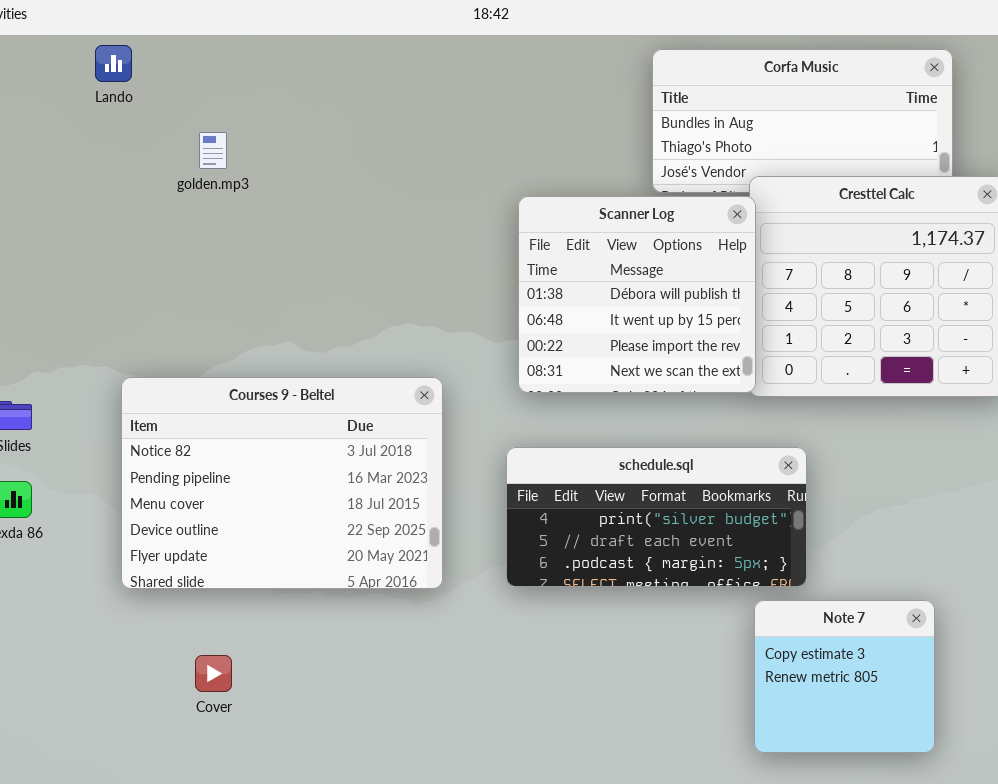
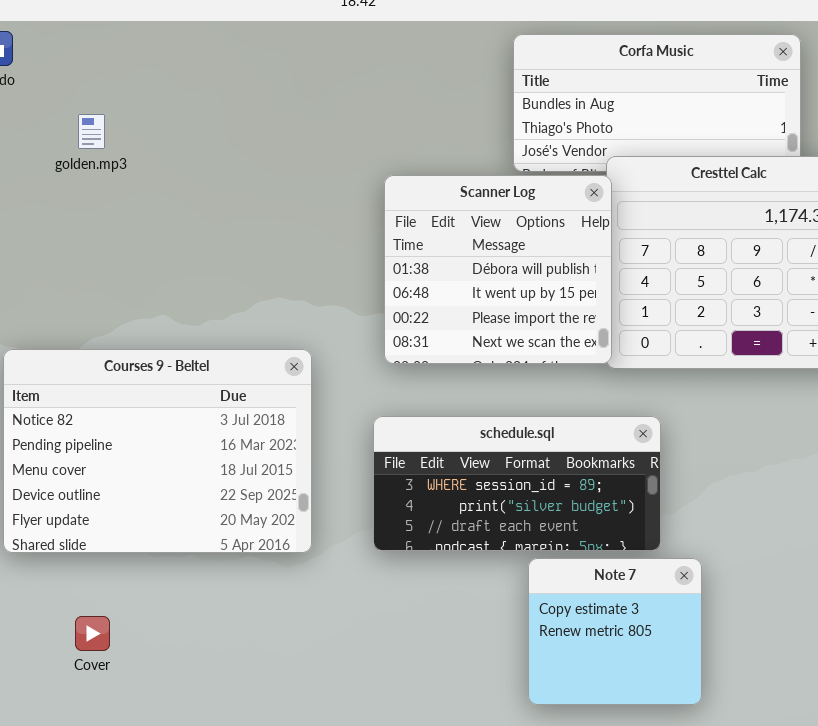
schedule.sql: [506,447,807,587] -> [373,416,661,551], scrolled up 1 row
Note 7: [754,600,935,753] -> [528,558,702,705], moved

